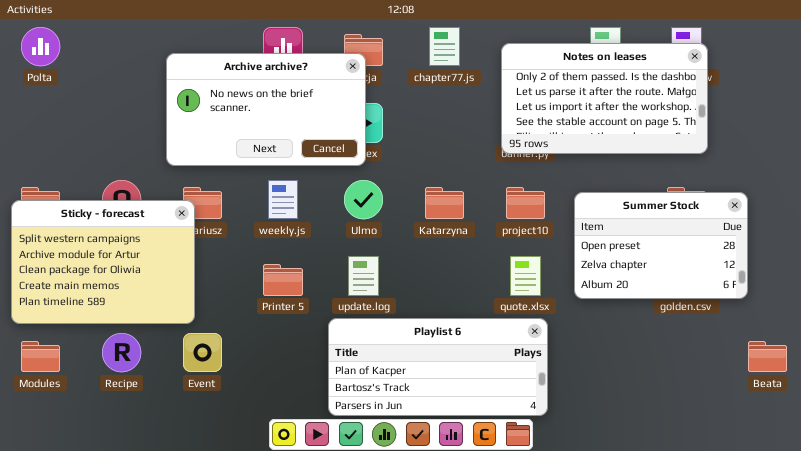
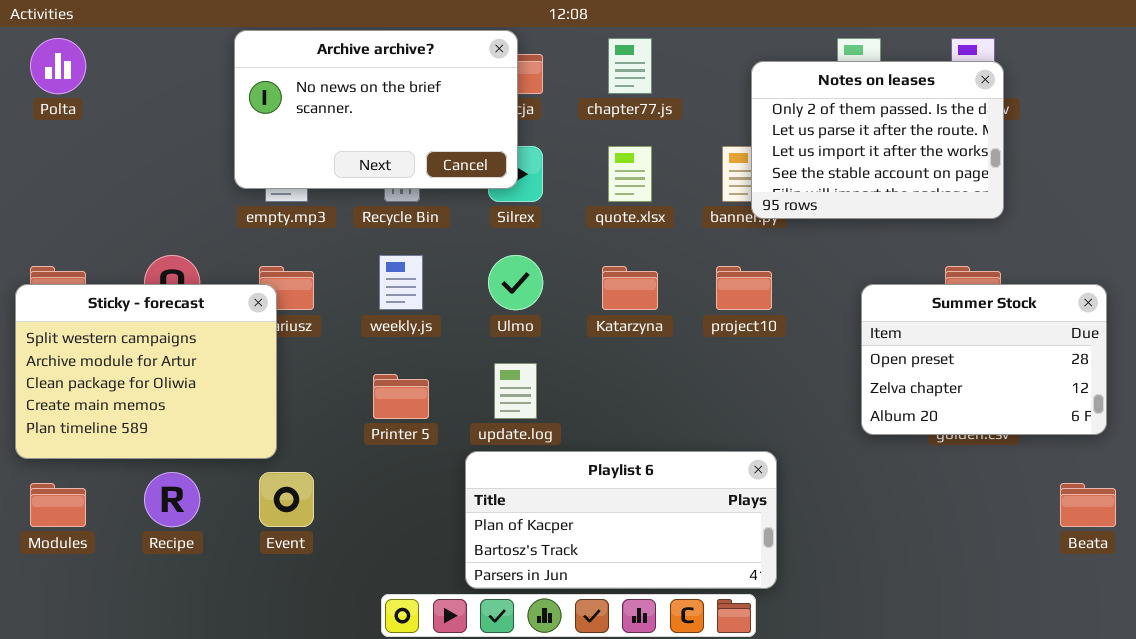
Notes on leases: [501,43,708,154] -> [751,61,1004,219], resized
Archive archive?: [166,53,366,166] -> [234,30,518,189], moved
Summer Stock: [574,192,748,299] -> [861,284,1107,435], moved
quote.xlsx: [510,256,541,296] -> [608,146,652,202], moved

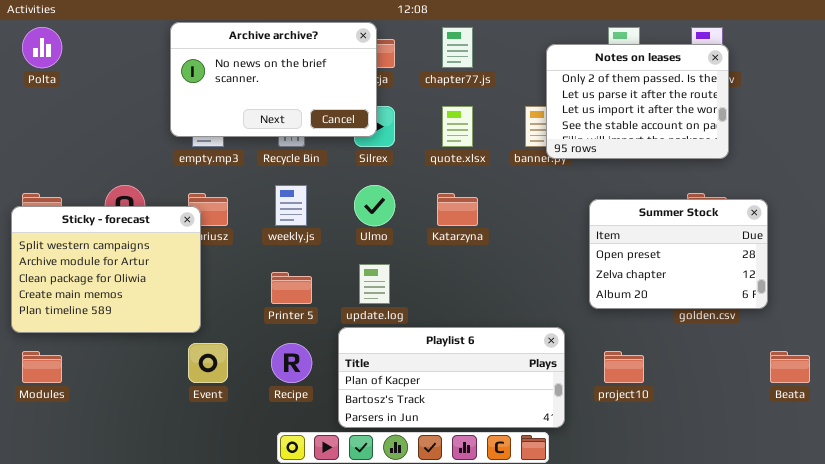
project10: [716,266,772,310] -> [604,351,644,383], moved
Summer Stock: [861,284,1107,435] -> [589,199,768,309], moved
Recipe: [144,472,200,527] -> [271,343,312,383], moved

